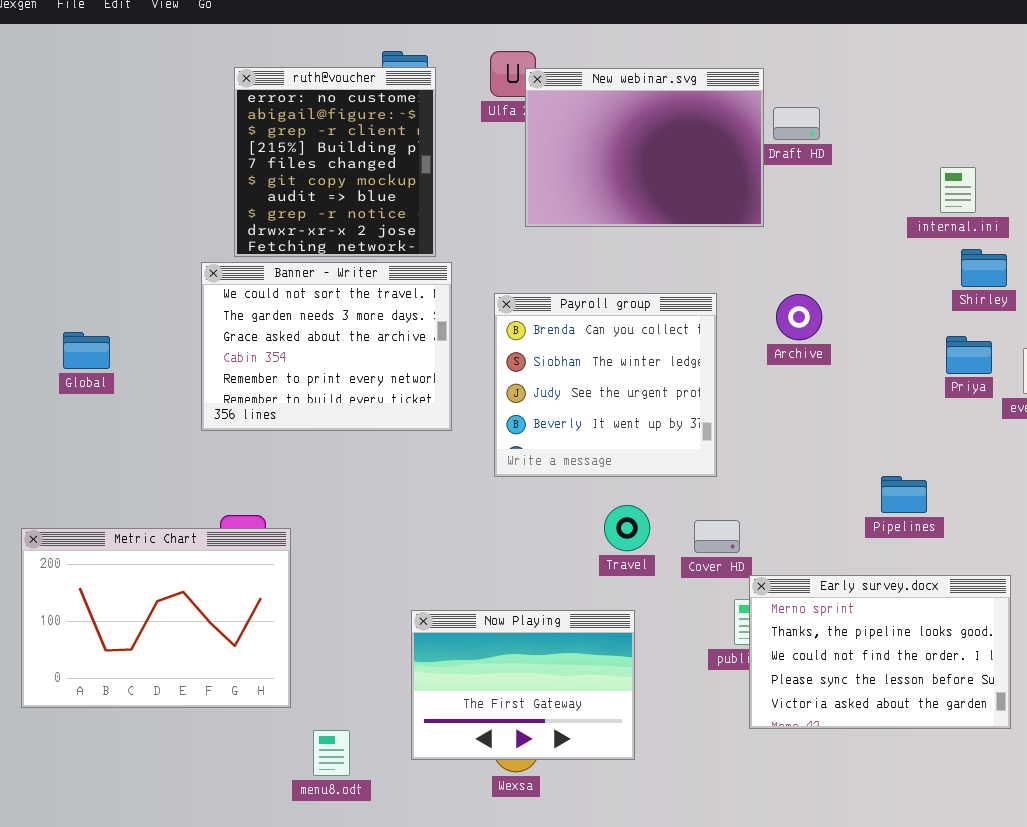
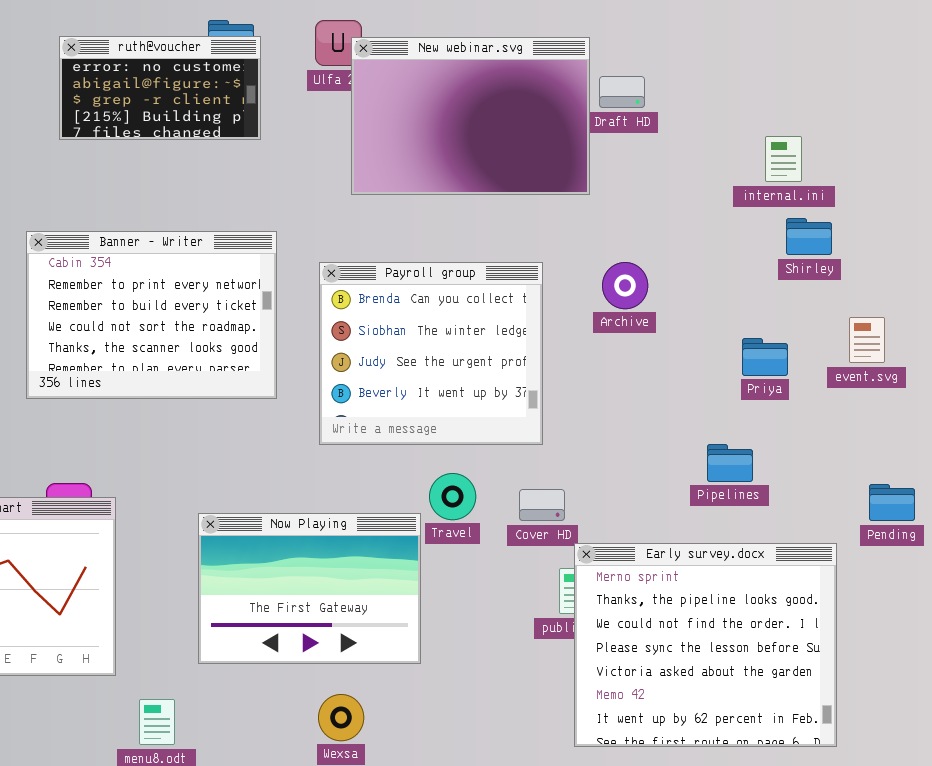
ruth@voucher: [234,67,436,257] -> [59,36,261,140], resized
Banner - Writer: [201,262,452,431] -> [26,231,277,399], scrolled down 3 rows
Priya: [946,336,992,374] -> [742,338,788,376], moved
Early survey.docx: [749,575,1011,729] -> [574,543,837,747], resized
Now Playing: [411,610,635,760] -> [198,513,421,664], moved

